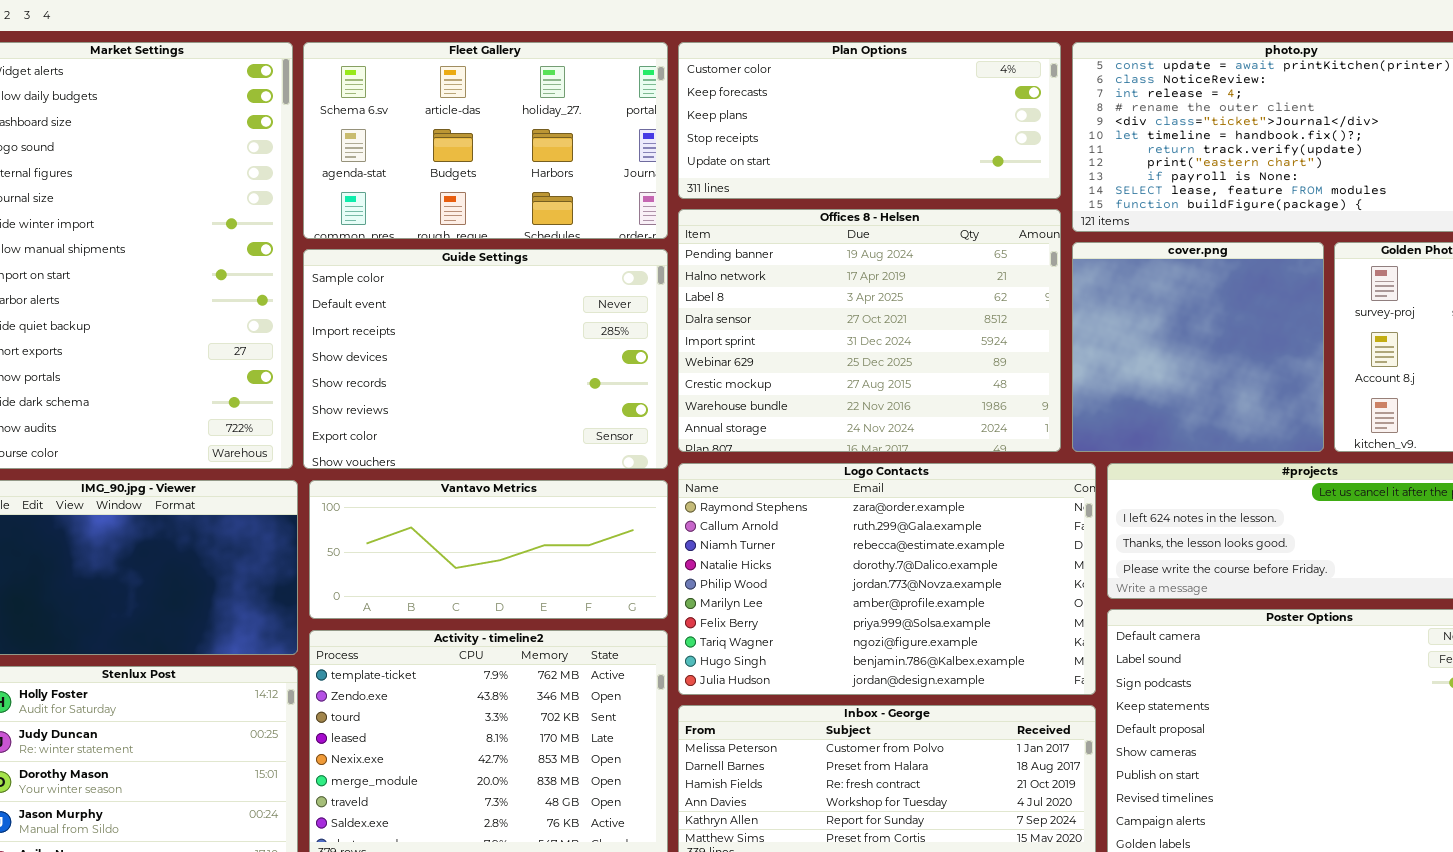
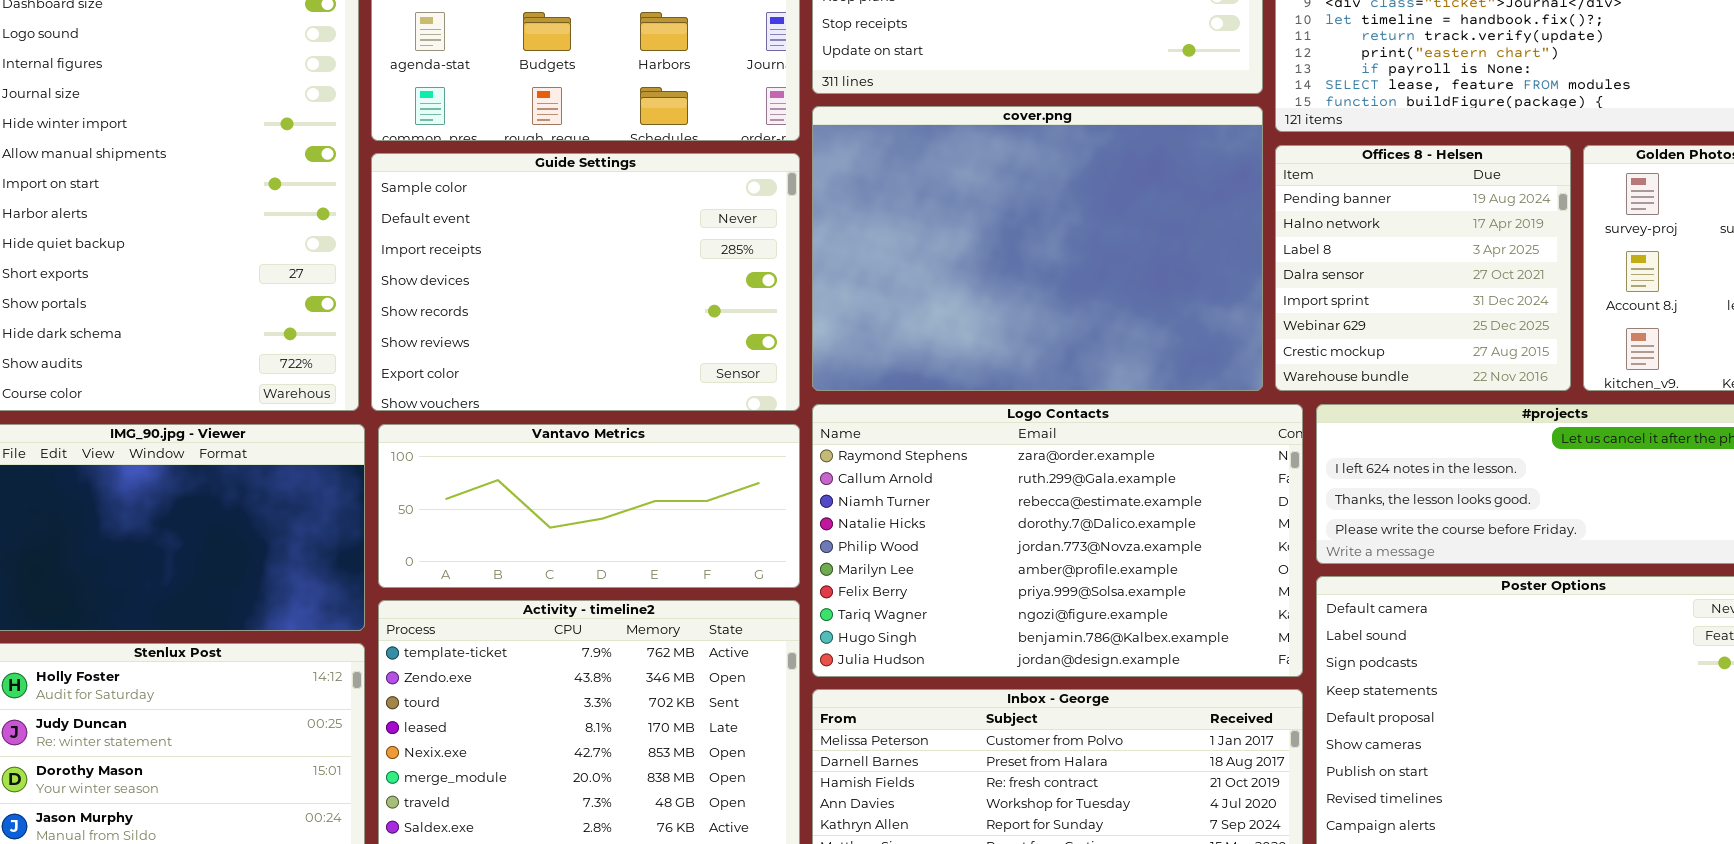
Offices 8 - Helsen: [678,209,1061,452] -> [1275,145,1571,391], moved, resized
cover.png: [1072,242,1324,452] -> [812,106,1263,391], moved, resized

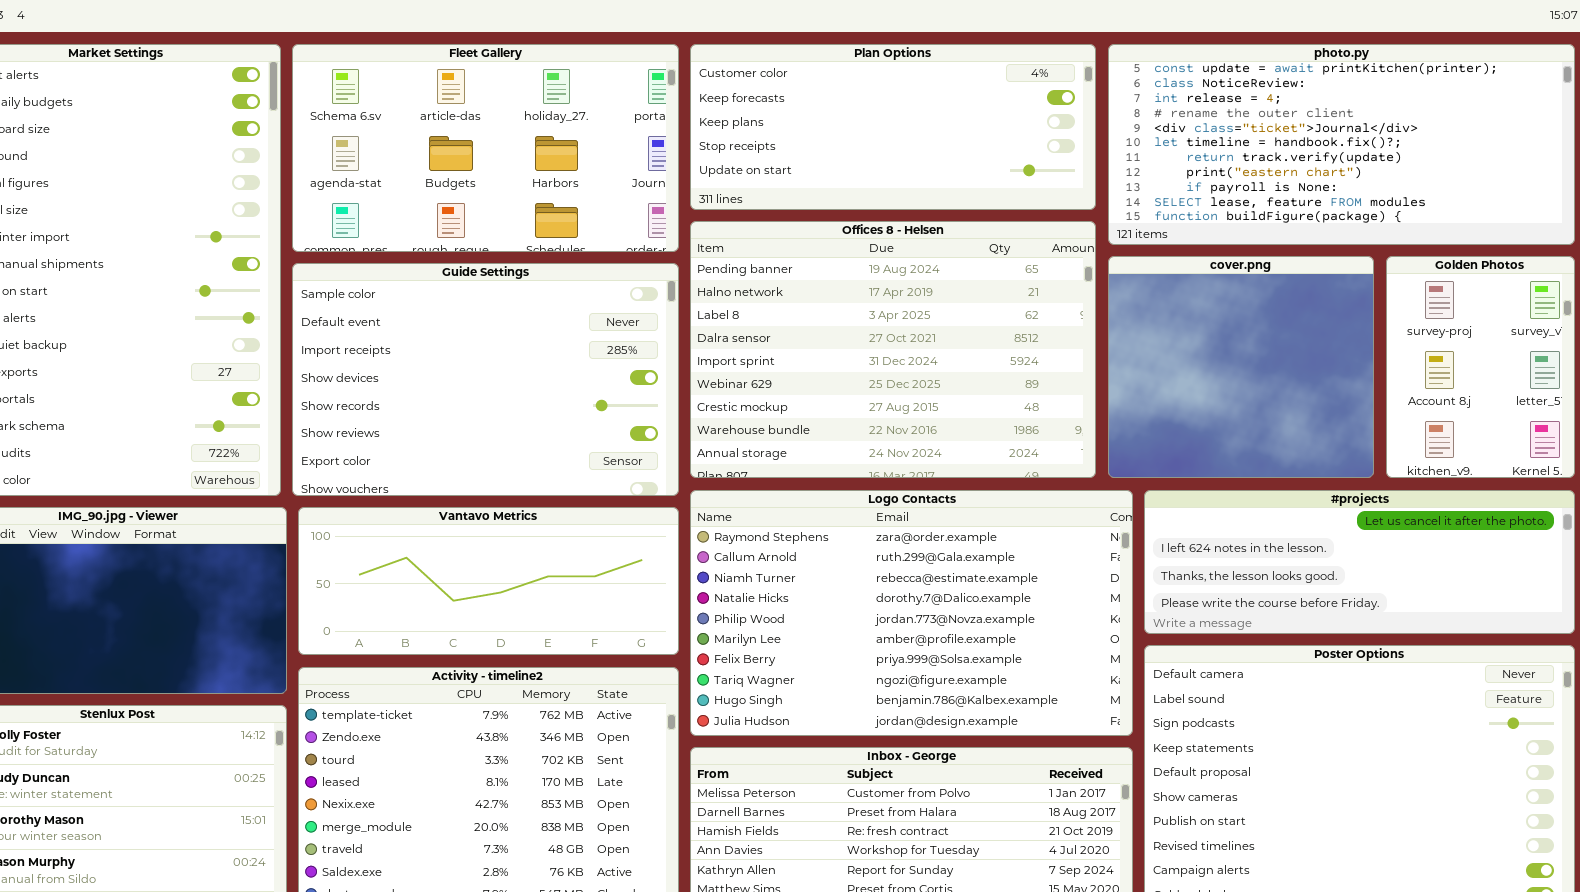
cover.png: [812,106,1263,391] -> [1108,256,1374,478], moved, resized
Offices 8 - Helsen: [1275,145,1571,391] -> [690,221,1096,478], moved, resized

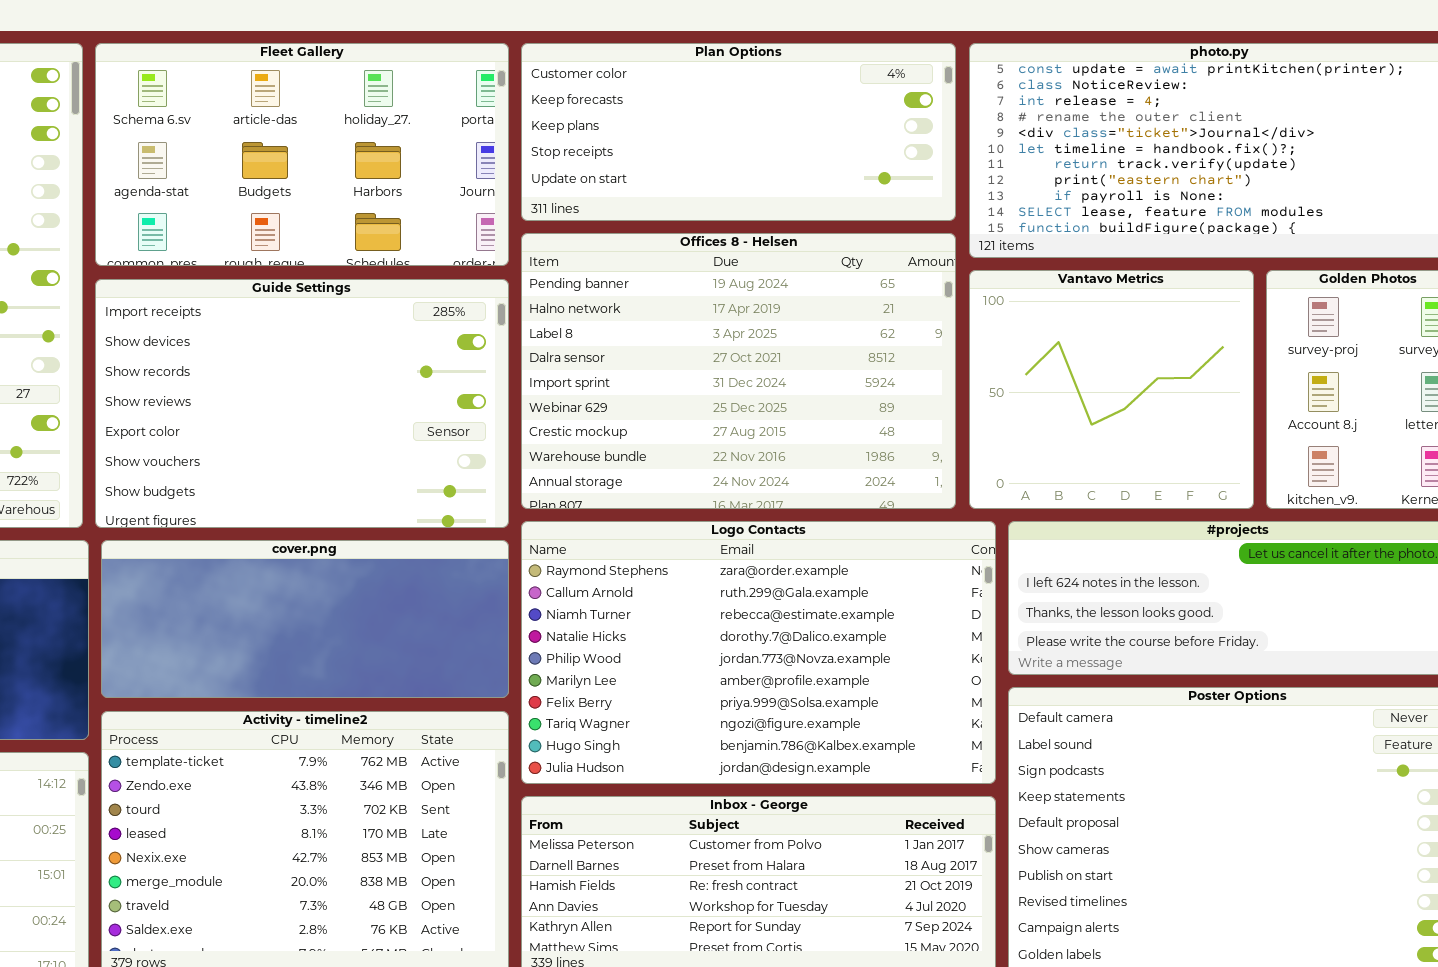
cover.png: [1108,256,1374,478] -> [101,540,509,698], moved, resized
Guide Settings: [292,263,679,496] -> [95,279,509,528], scrolled down 2 rows
Vantavo Metrics: [298,507,679,655] -> [969,270,1254,509], moved, resized

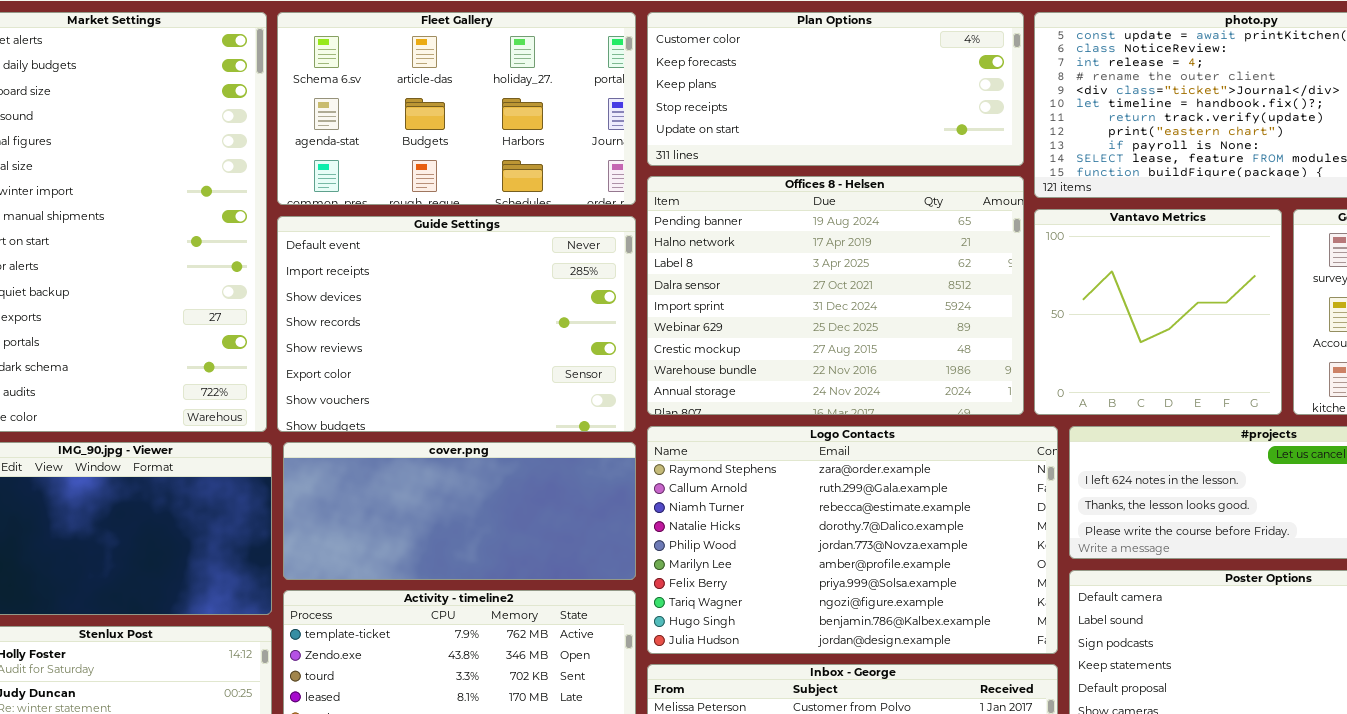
Guide Settings: [95,279,509,528] -> [277,216,636,432], scrolled up 1 row

